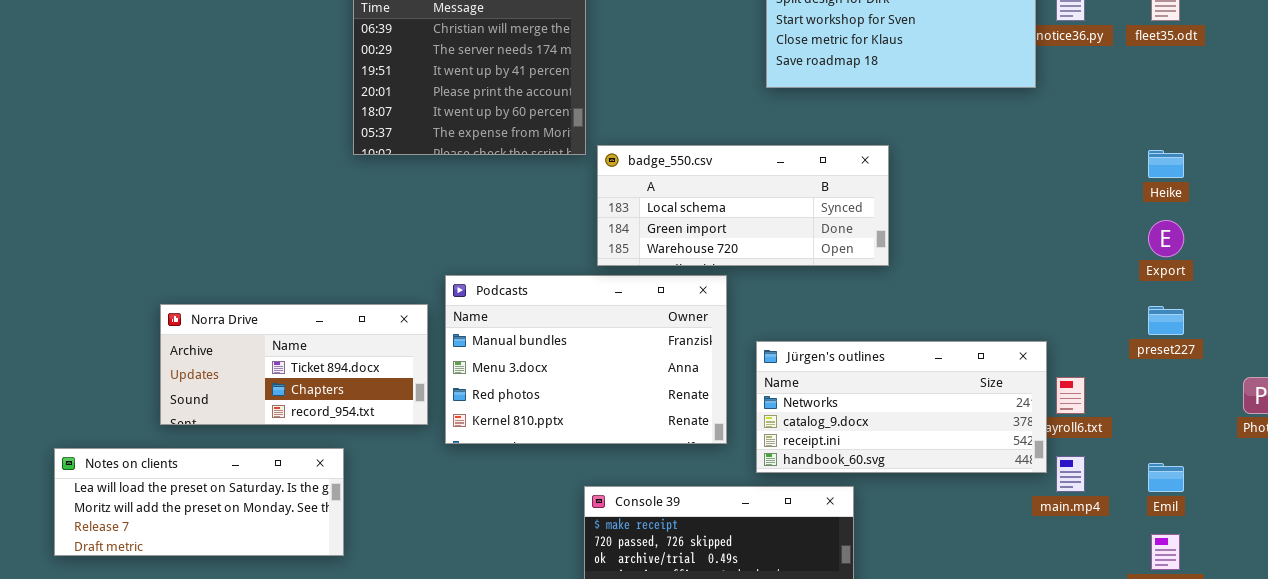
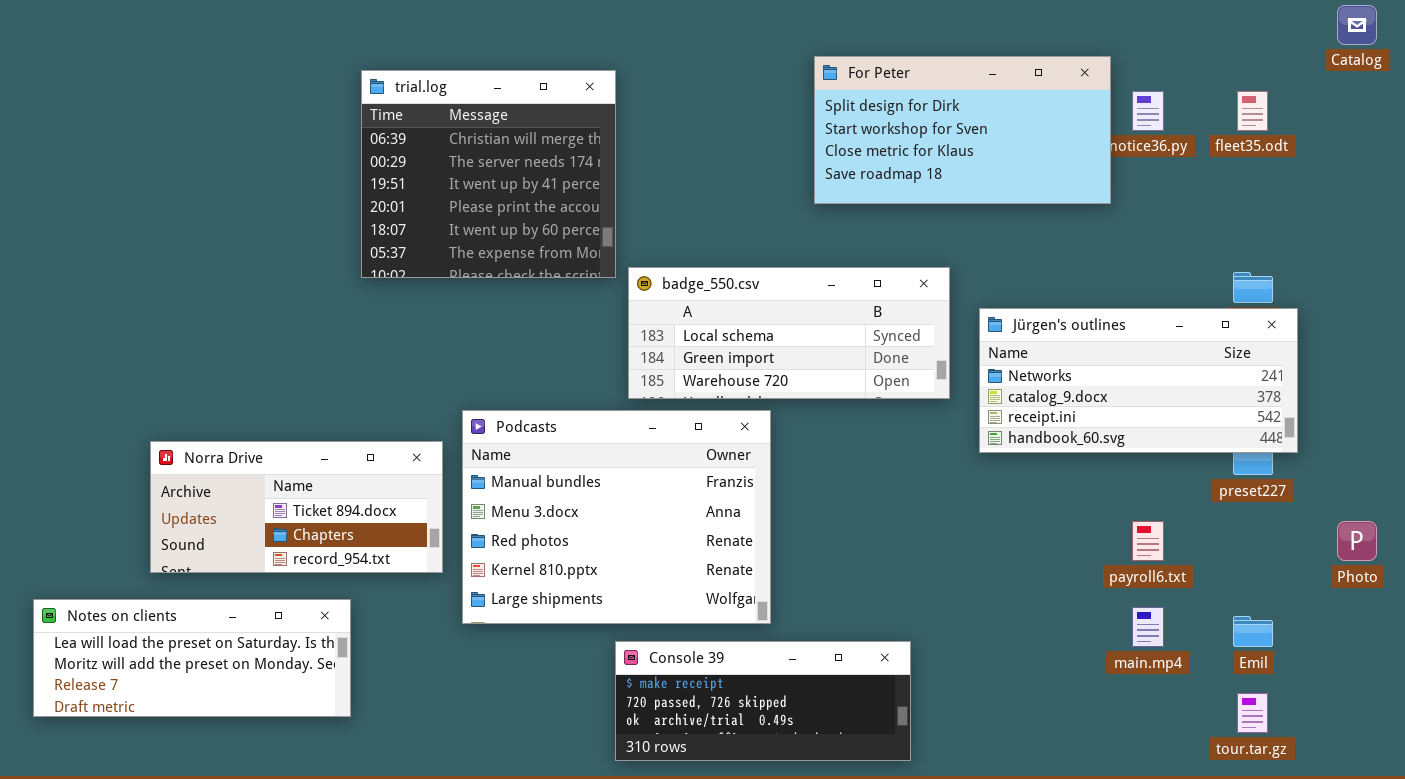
Podcasts: [445,275,727,444] -> [462,410,771,624], resized
Jürgen's outlines: [756,341,1047,473] -> [979,308,1298,453], moved

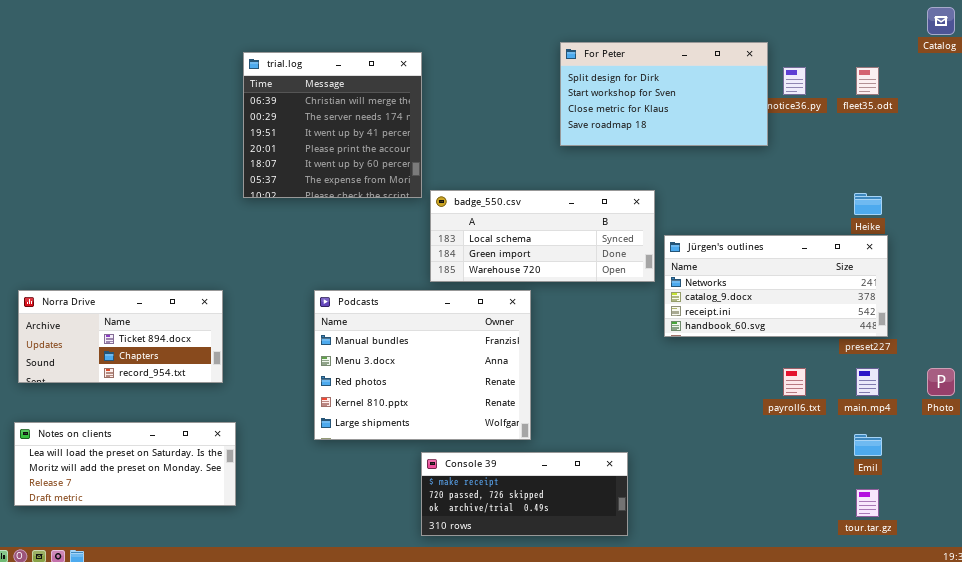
Jürgen's outlines: [979,308,1298,453] -> [664,235,888,337], moved
Norra Drive: [150,441,443,573] -> [18,290,223,383], moved
main.mp4: [1132,607,1164,647] -> [856,368,879,396], moved

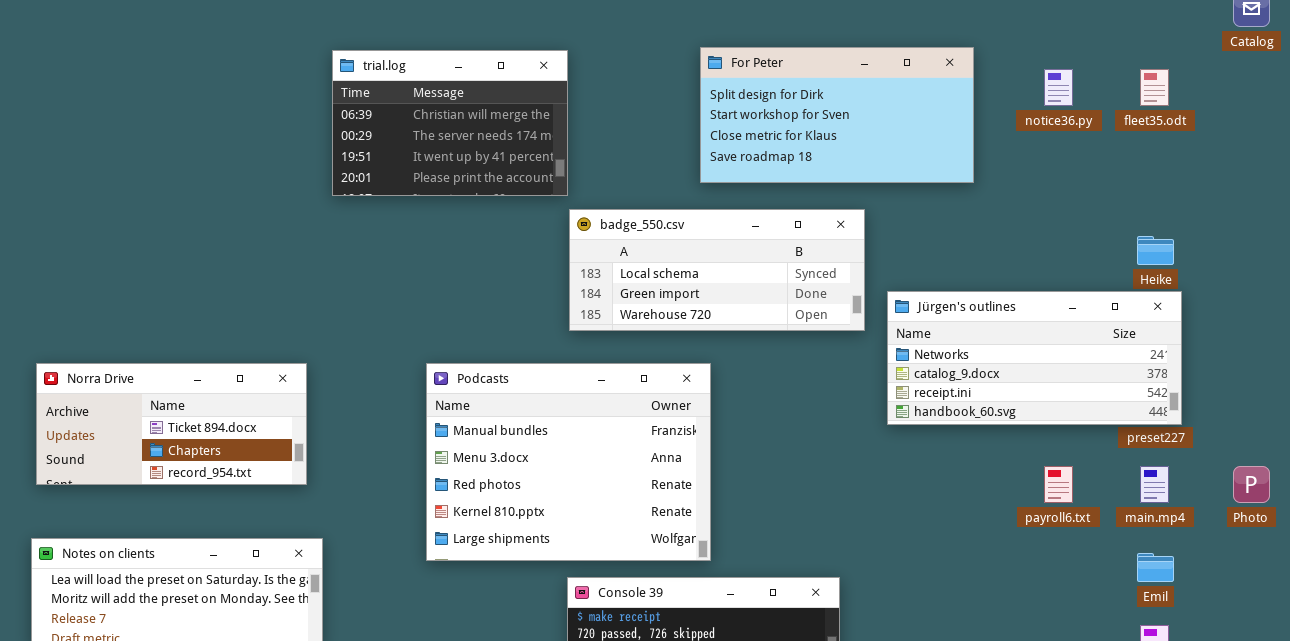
For Peter: [560,42,768,146] -> [700,47,974,183], moved
trial.log: [243,52,422,198] -> [332,50,568,196], resized
badge_550.csv: [430,190,655,282] -> [569,209,865,331], moved

